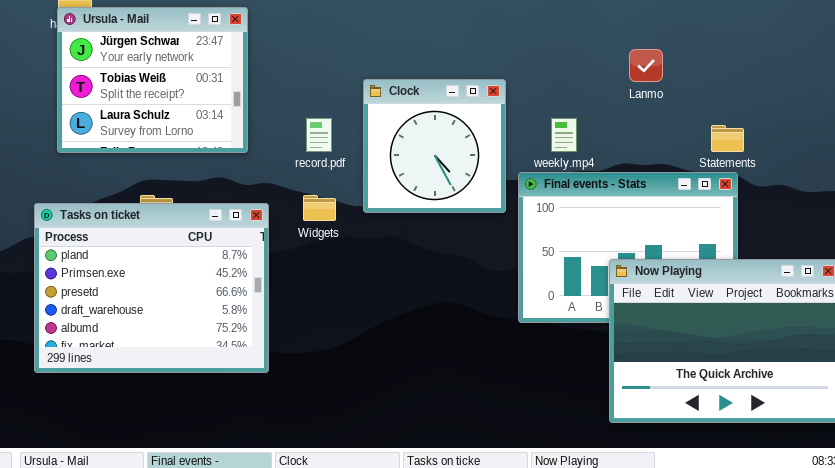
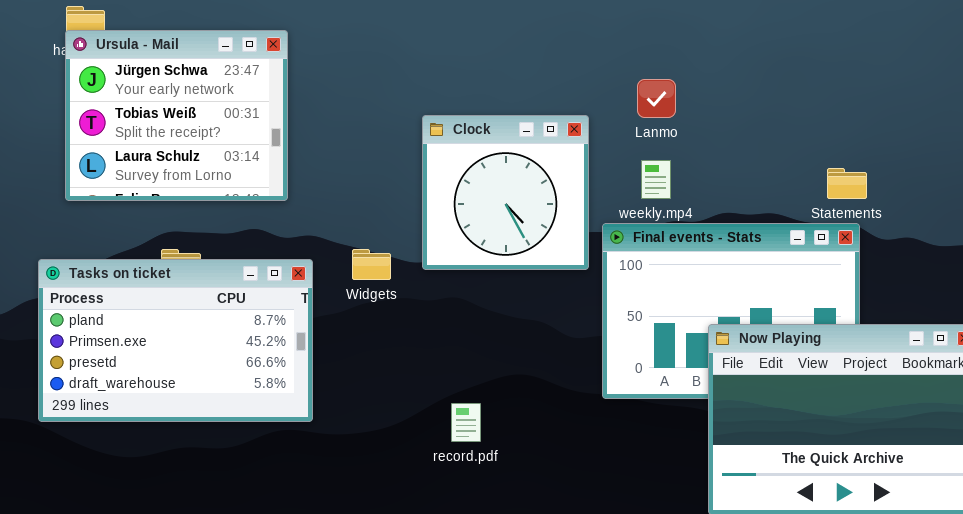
Lanmo: [629,49,663,82] -> [637,79,676,118], moved
record.pdf: [306,118,332,152] -> [451,403,481,442], moved
Tasks on ticket: [34,203,269,373] -> [38,259,313,422], resized

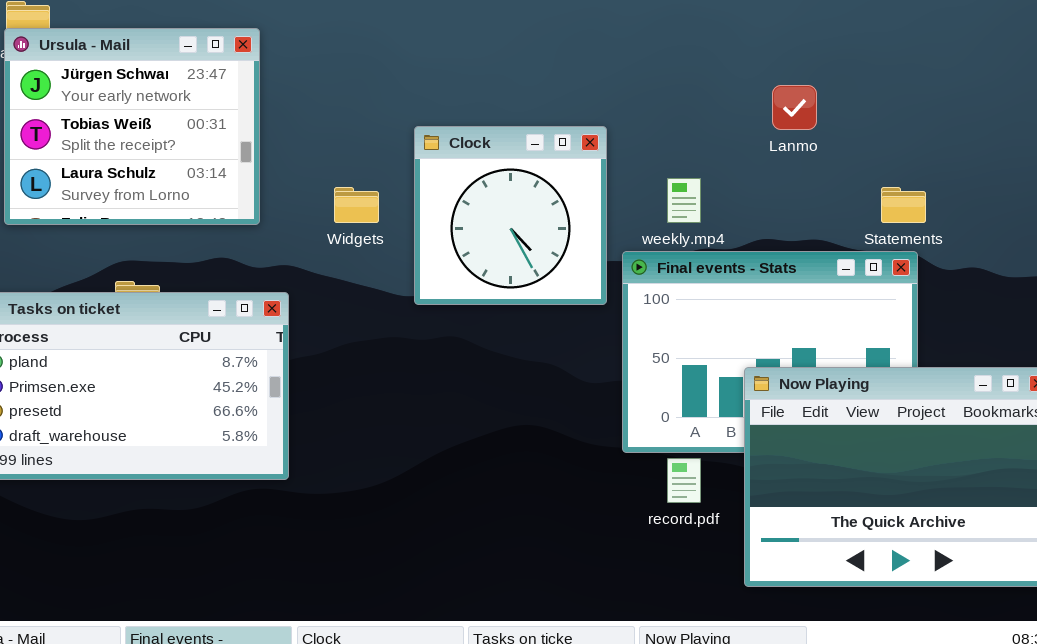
Lanmo: [637,79,676,118] -> [772,85,817,130], moved
Widgets: [352,249,391,280] -> [334,187,379,223], moved
record.pdf: [451,403,481,442] -> [667,458,701,503], moved

